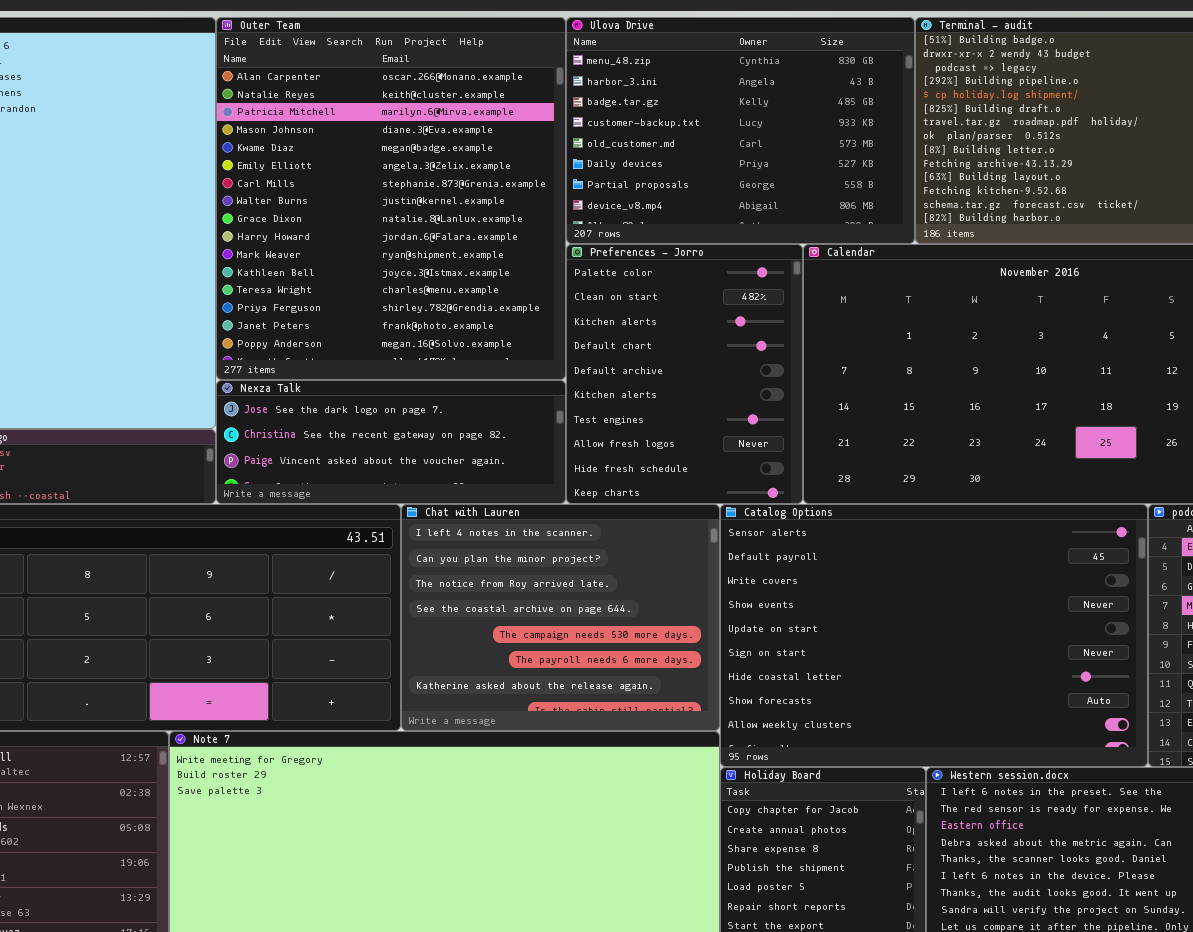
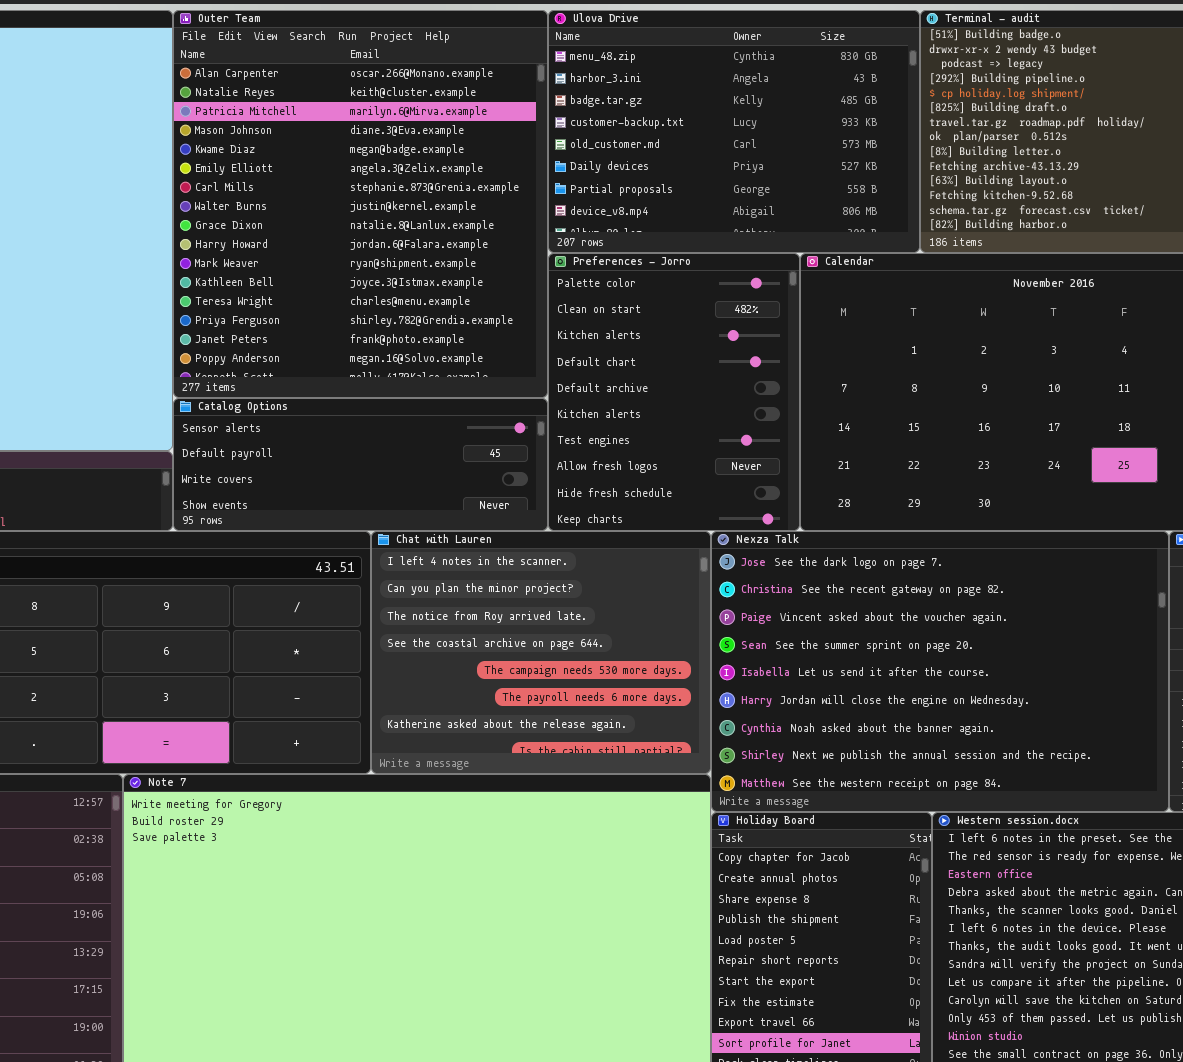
Nexza Talk: [216,380,566,504] -> [711,531,1169,812], moved, resized
Catalog Options: [720,504,1148,767] -> [173,398,548,531], moved, resized

